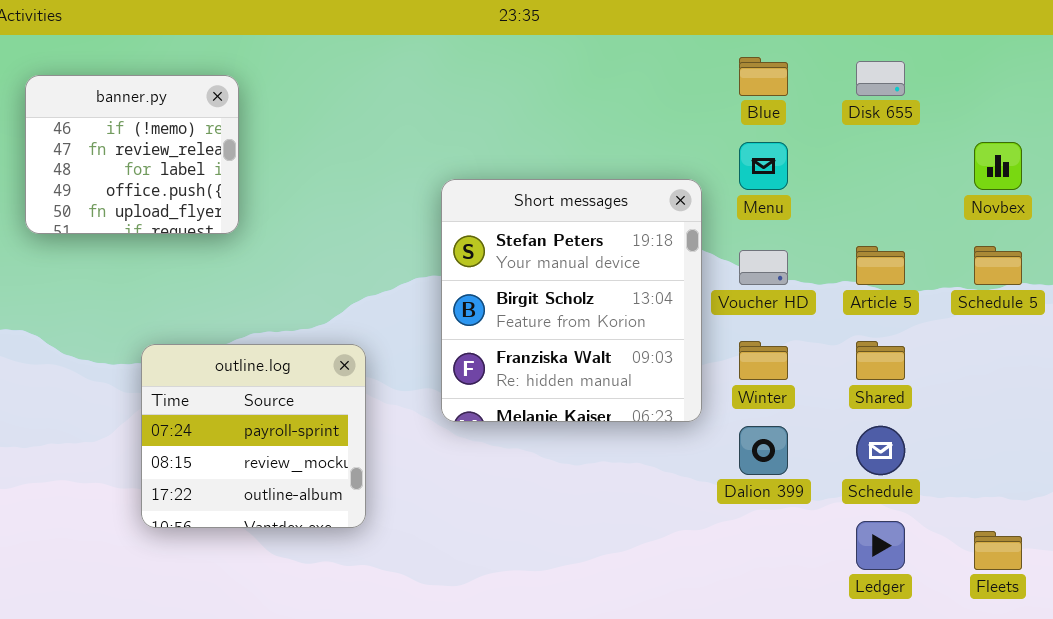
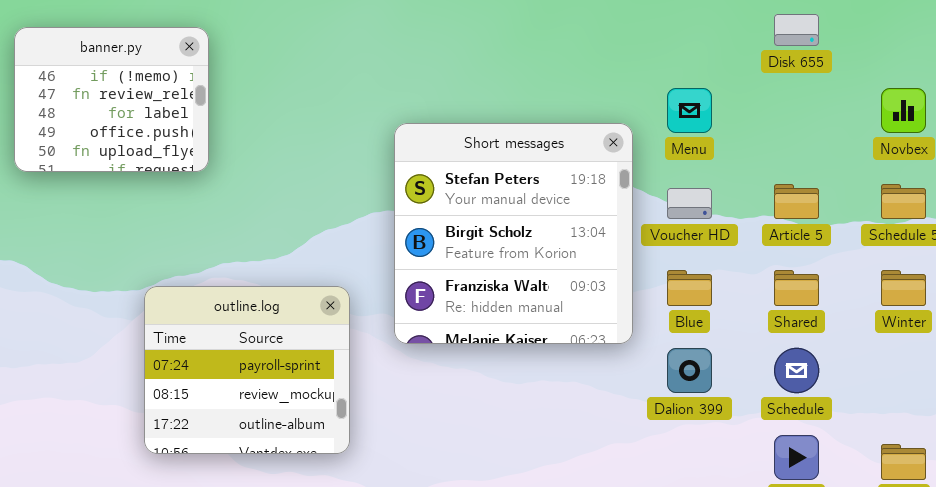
Blue: [739,57,788,96] -> [667,270,712,306], moved
Winter: [739,341,788,380] -> [881,270,926,306], moved
outline.log: [141,344,366,528] -> [144,286,350,454], moved

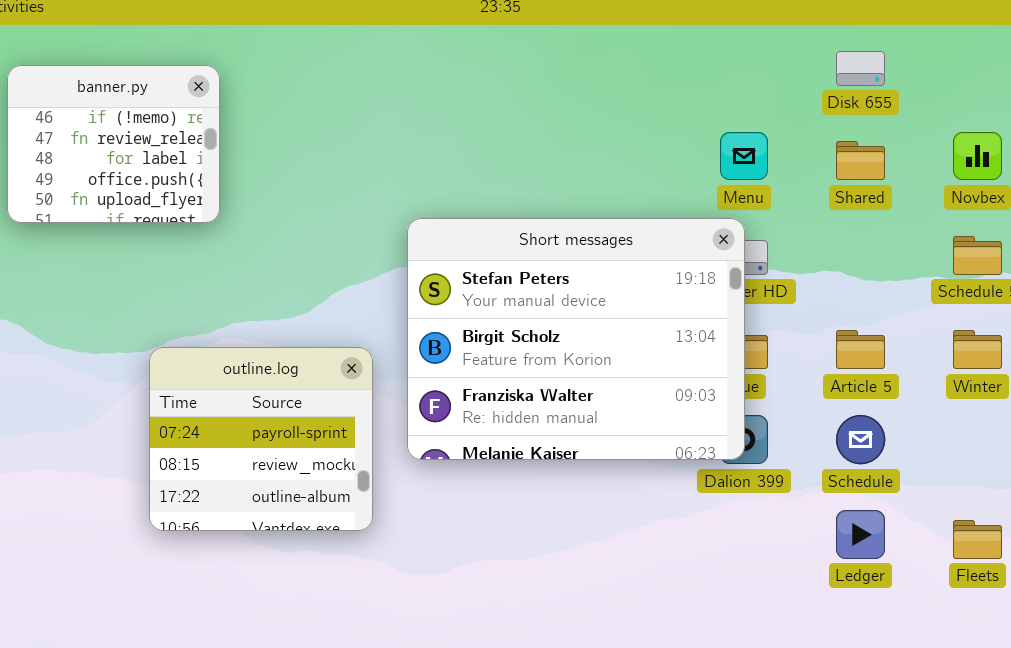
Short messages: [394,123,633,344] -> [407,218,745,460], moved, resized
Article 5: [774,184,819,219] -> [836,330,885,369], moved
Shared: [774,270,819,306] -> [836,141,885,180], moved

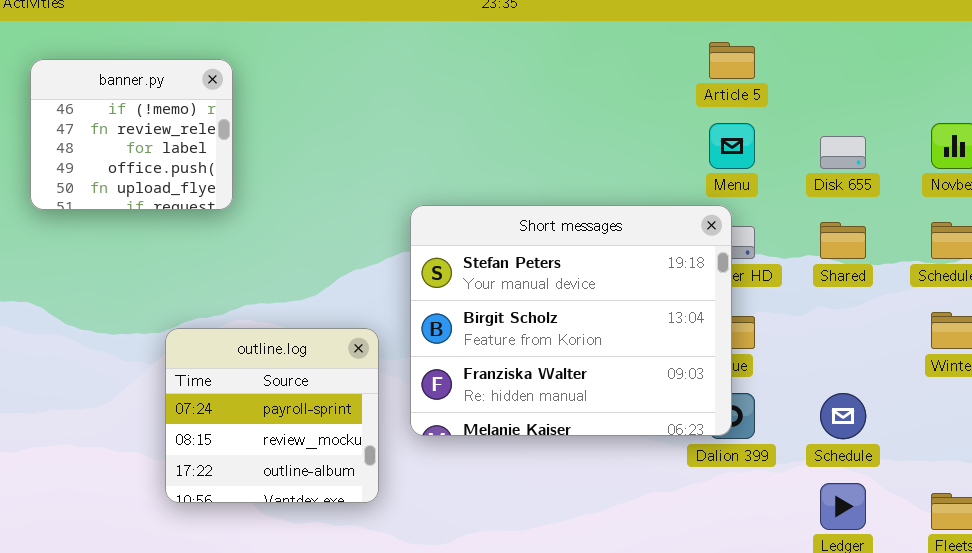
Disk 655: [836,51,885,86] -> [820,136,866,169], moved
Shared: [836,141,885,180] -> [820,222,866,259], moved
Article 5: [836,330,885,369] -> [709,42,755,79], moved

